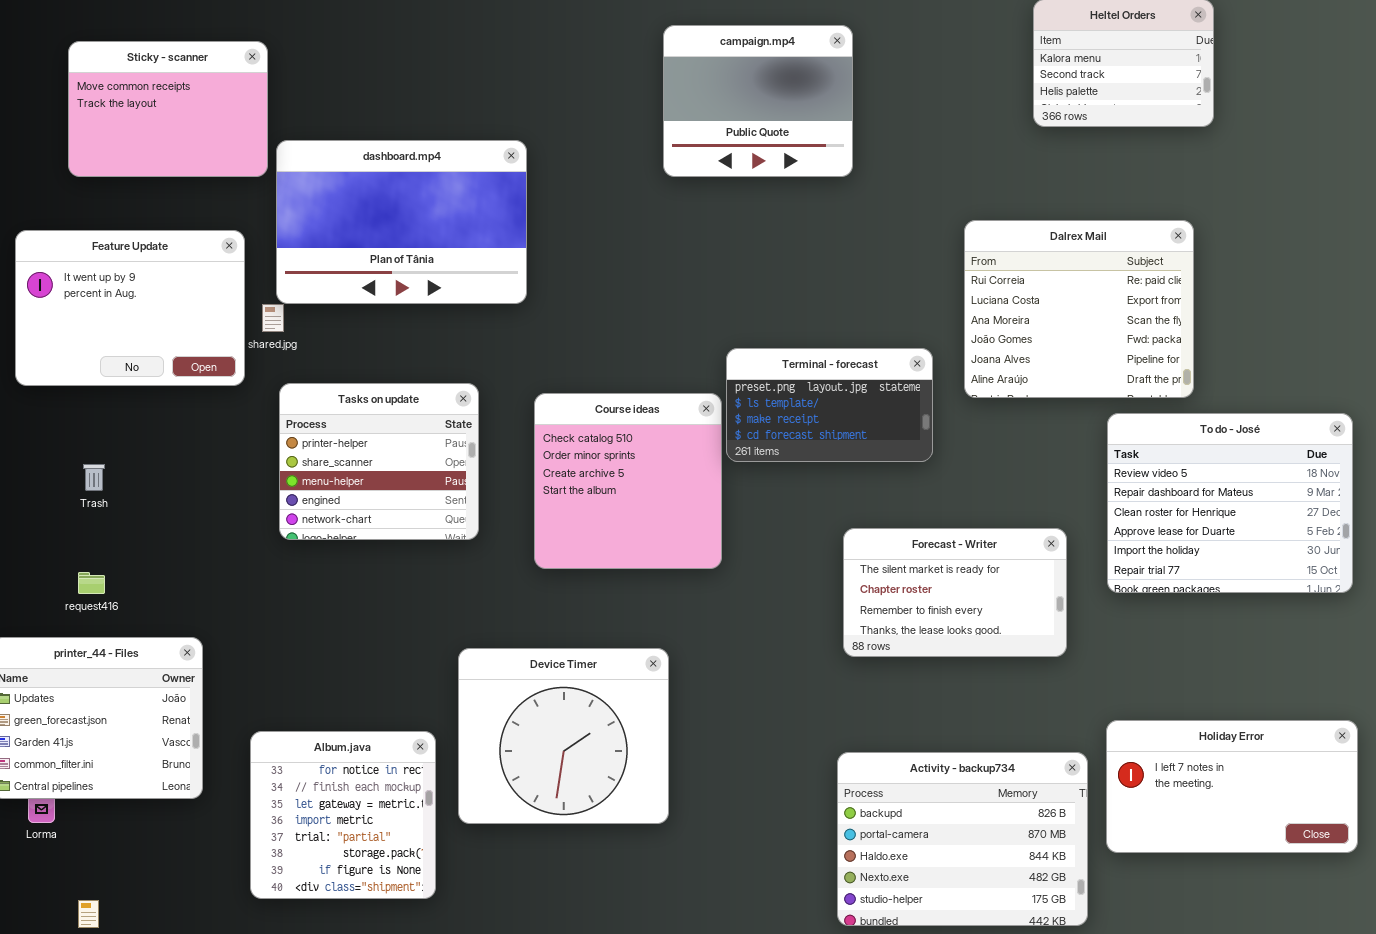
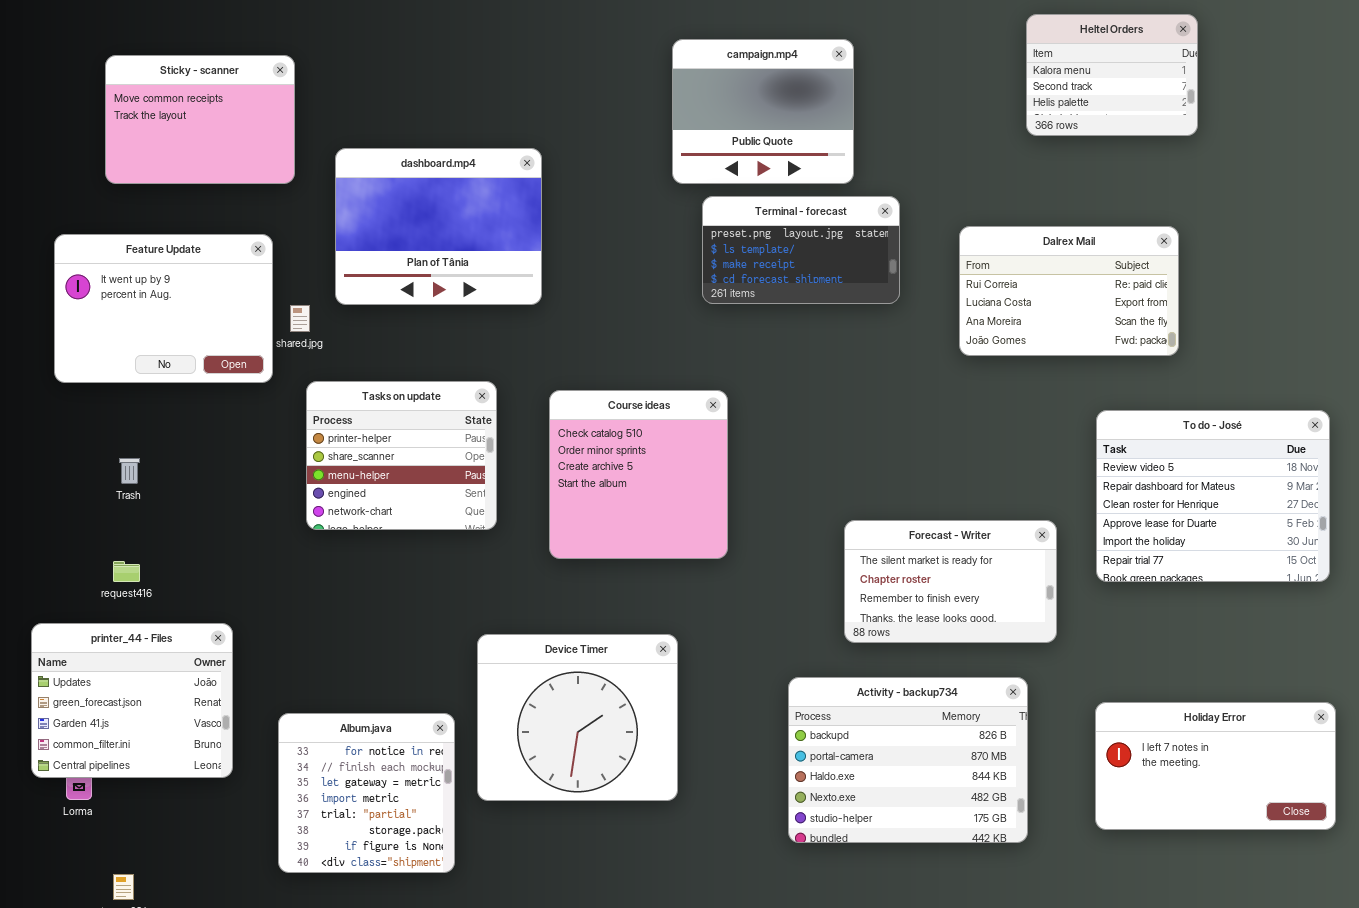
dashboard.mp4: [276,140,527,304] -> [335,148,542,305], resized
Dalrex Mail: [964,220,1194,398] -> [959,226,1179,356], resized
Terminal - forecast: [726,348,933,462] -> [702,196,900,304], moved
Activity - backup734: [837,752,1088,926] -> [788,677,1028,843], moved

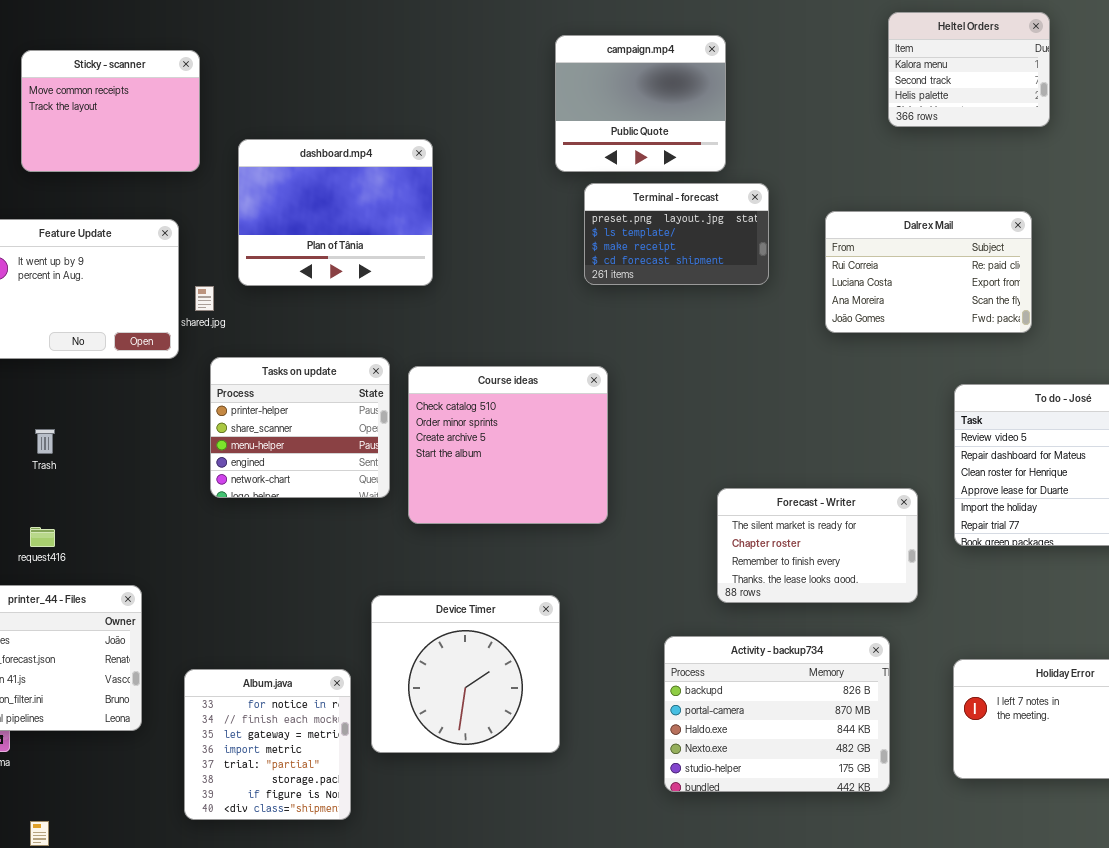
Course ideas: [549,390,728,559] -> [408,366,608,524], resized

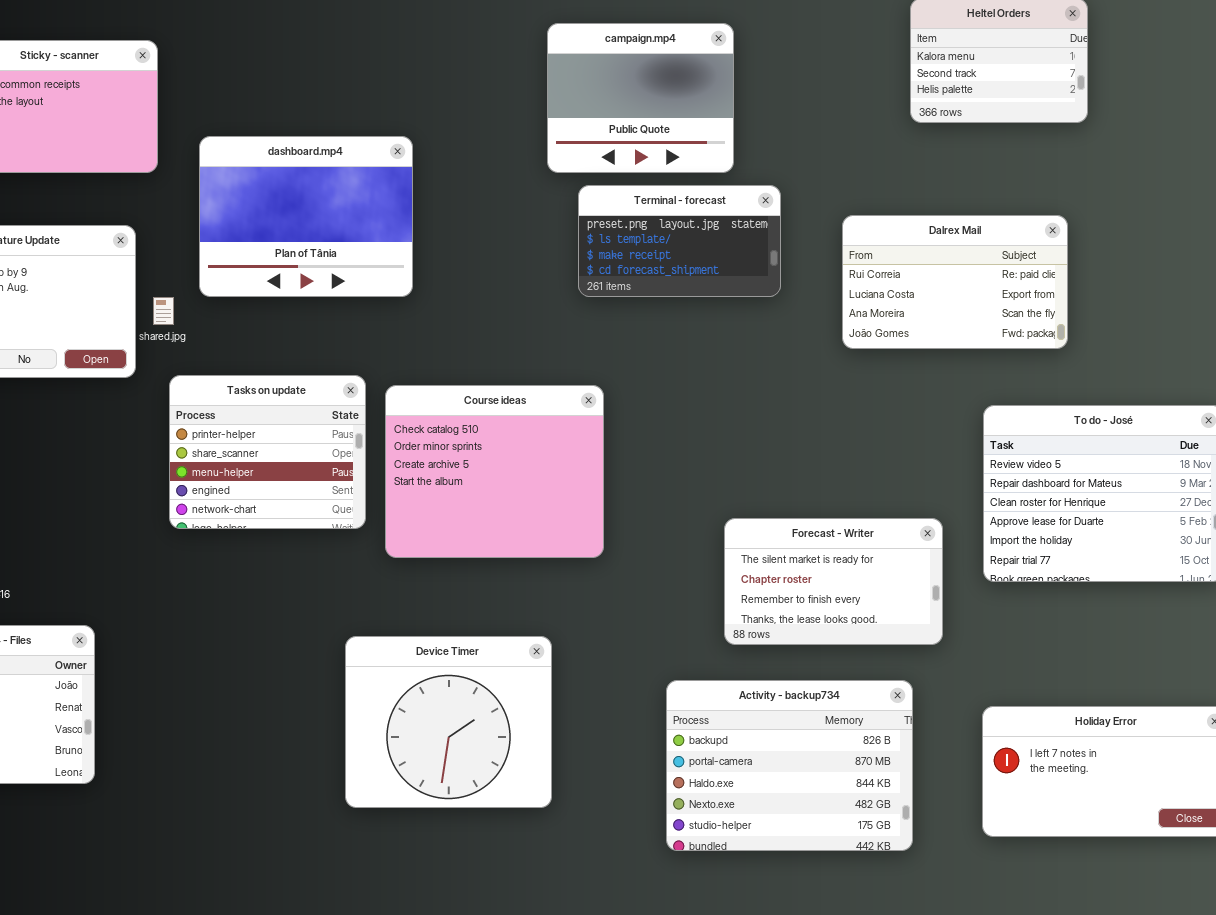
Album.java: [184,669,351,820] -> none, closed

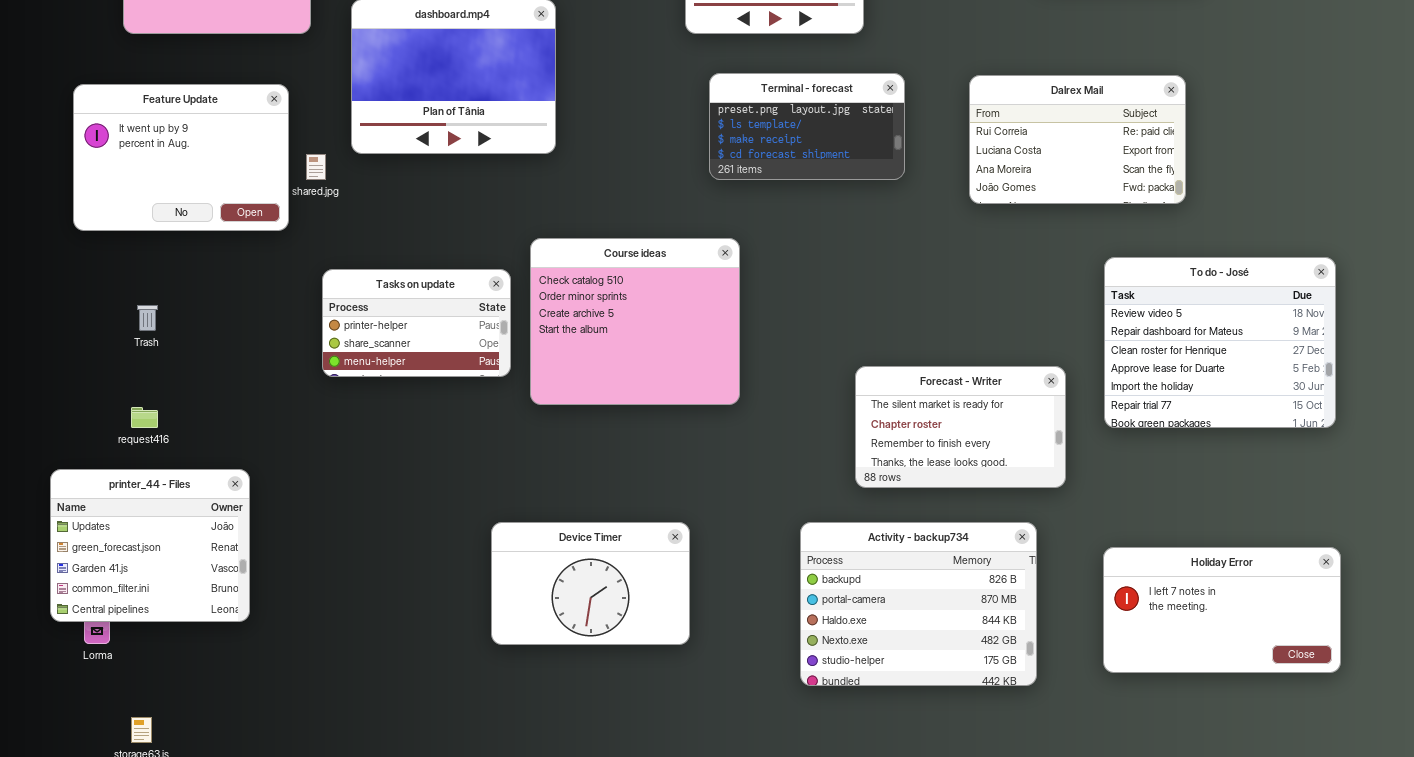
Terminal - forecast: [578,185,781,297] -> [709,73,905,180], moved
Tasks on update: [169,375,366,529] -> [322,269,511,377], resized
Device Timer: [345,636,552,808] -> [491,522,690,645], resized

